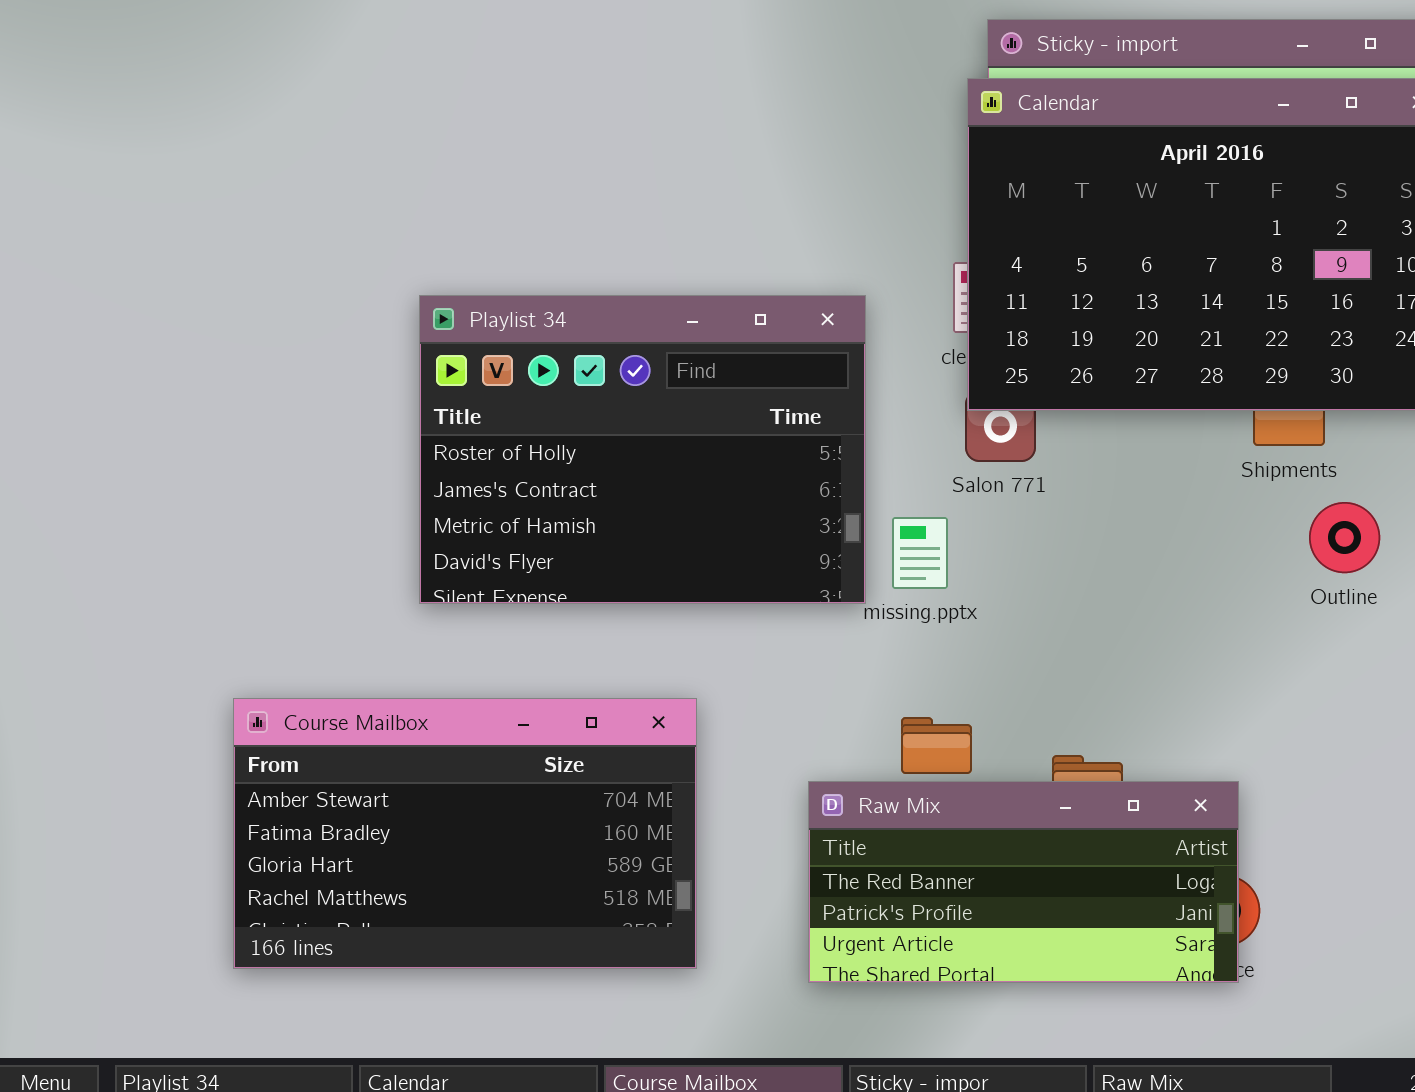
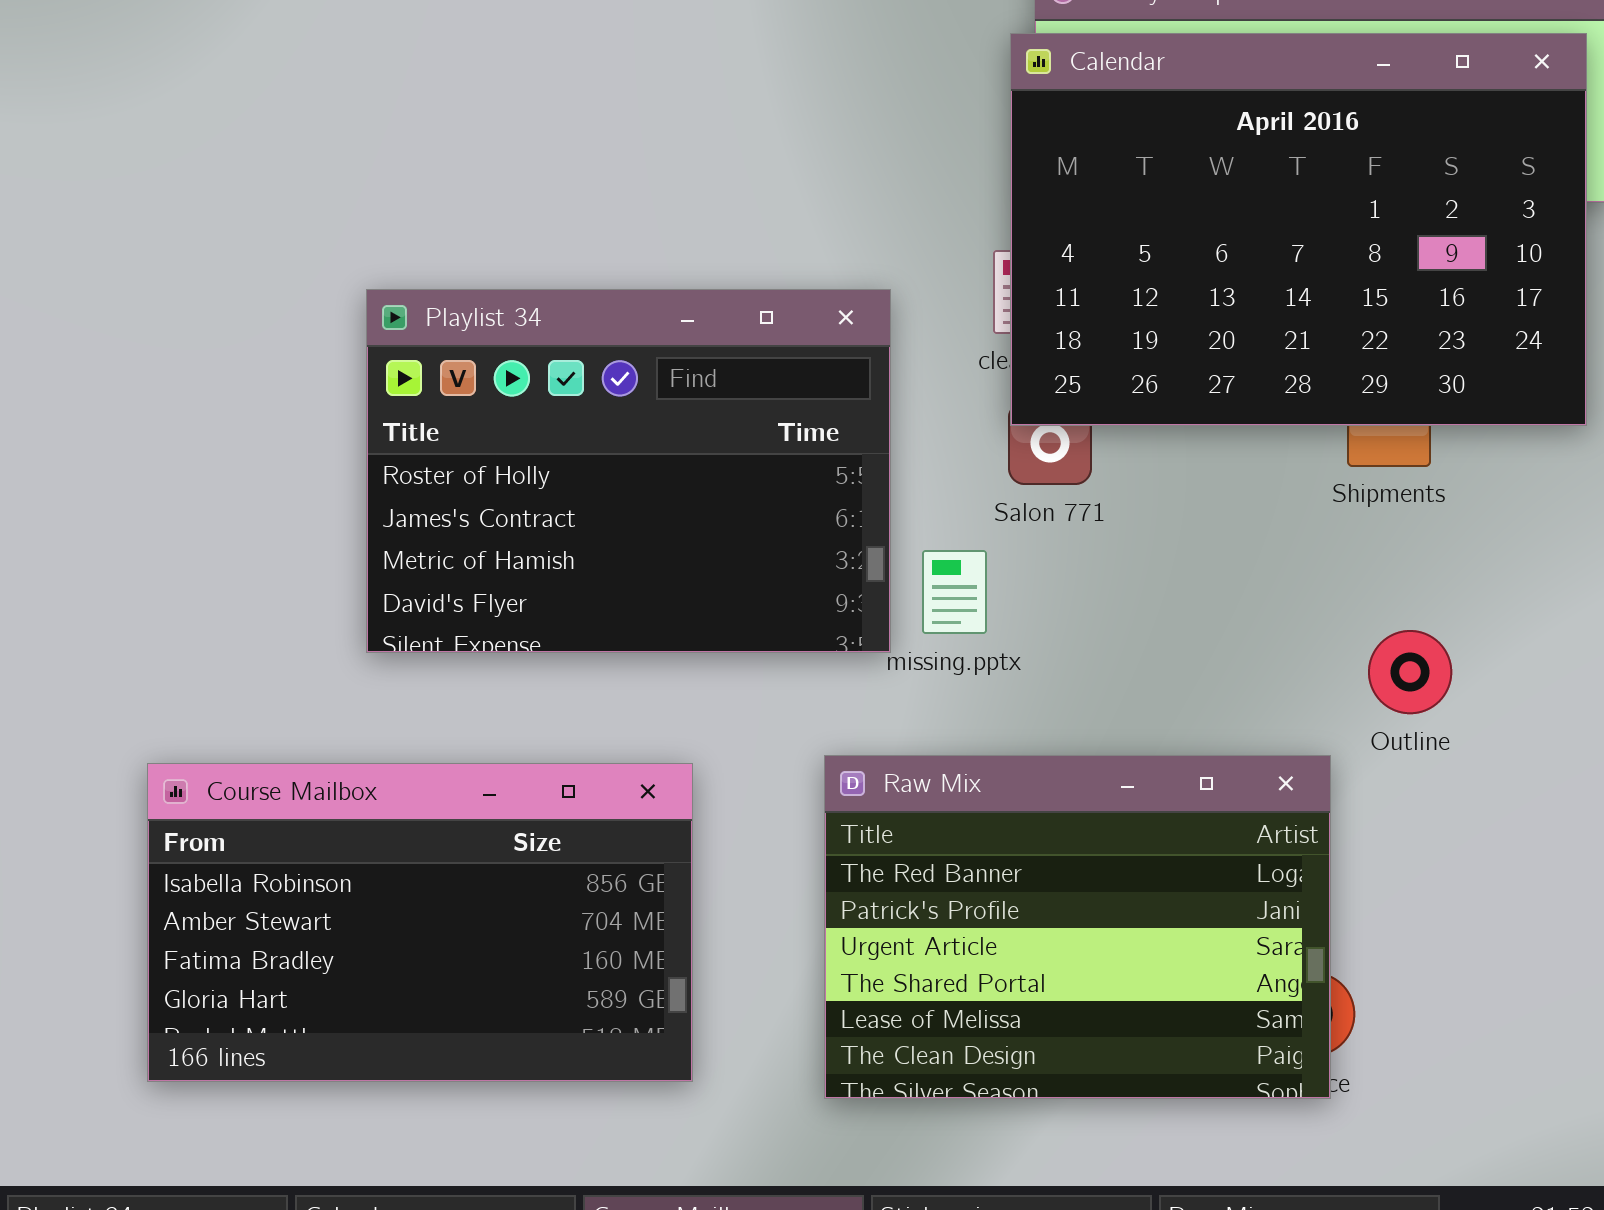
Outline: [1309,502,1380,573] -> [1368,630,1452,714], moved
Course Mailbox: [233,698,697,969] -> [147,763,693,1082], scrolled up 1 row
Raw Mix: [808,781,1239,983] -> [824,755,1331,1099], resized

